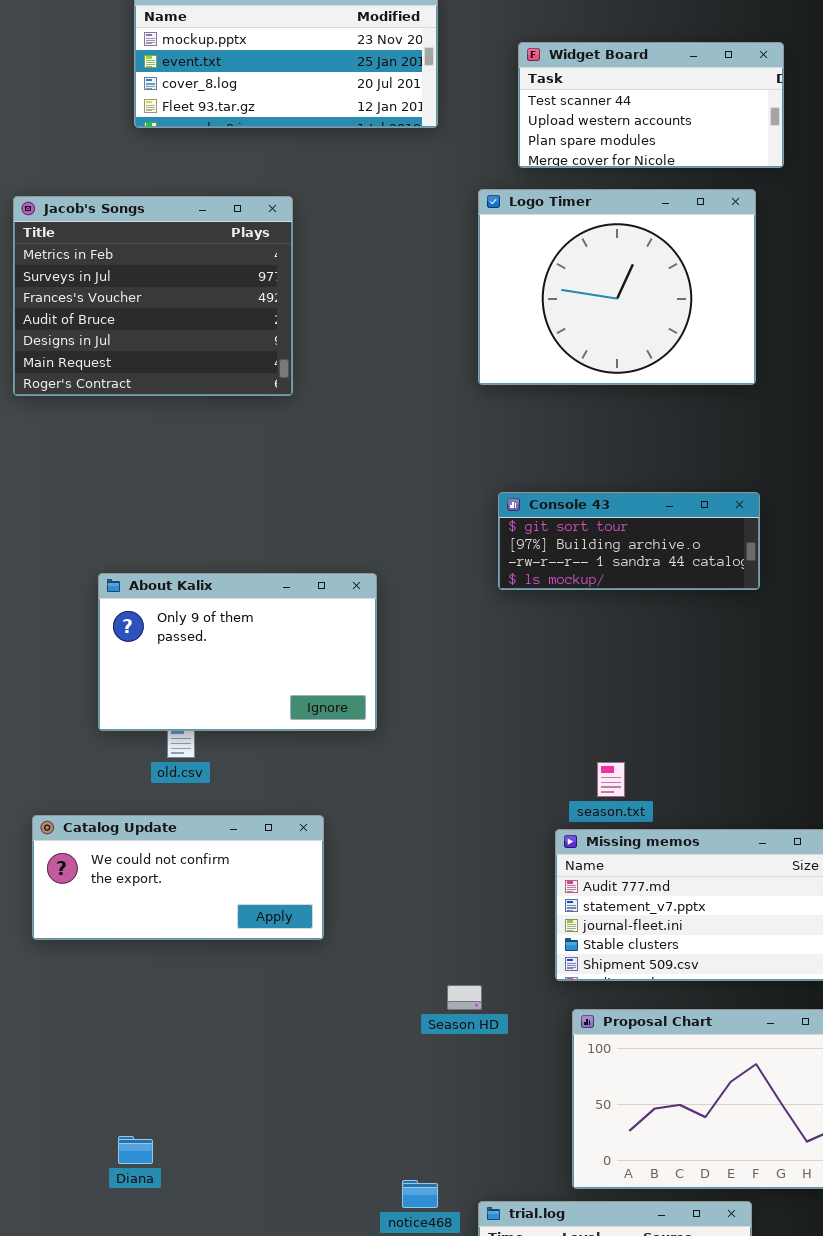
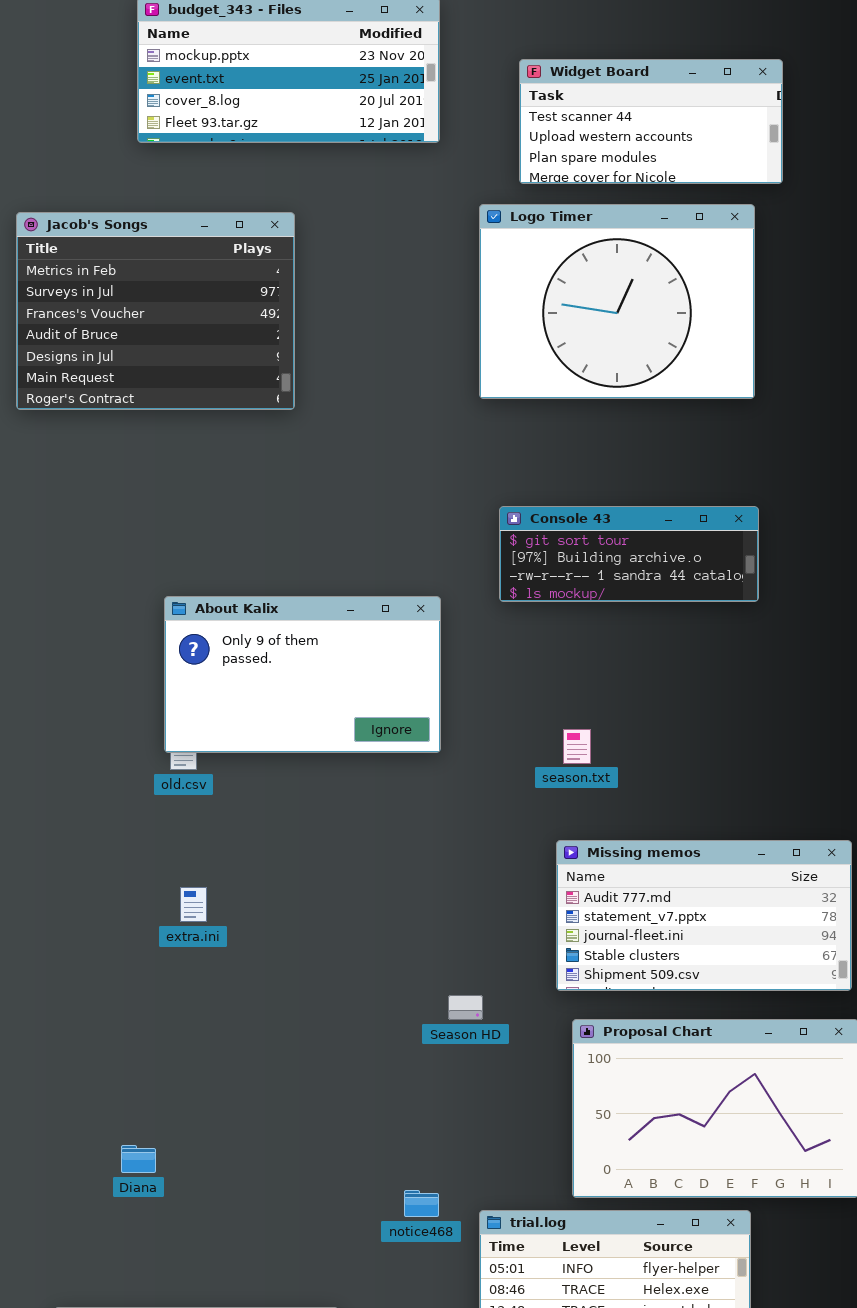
About Kalix: [98,573,377,731] -> [164,596,441,753], moved
season.txt: [597,762,625,797] -> [563,729,591,764], moved
Catalog Update: [32,815,324,940] -> none, closed

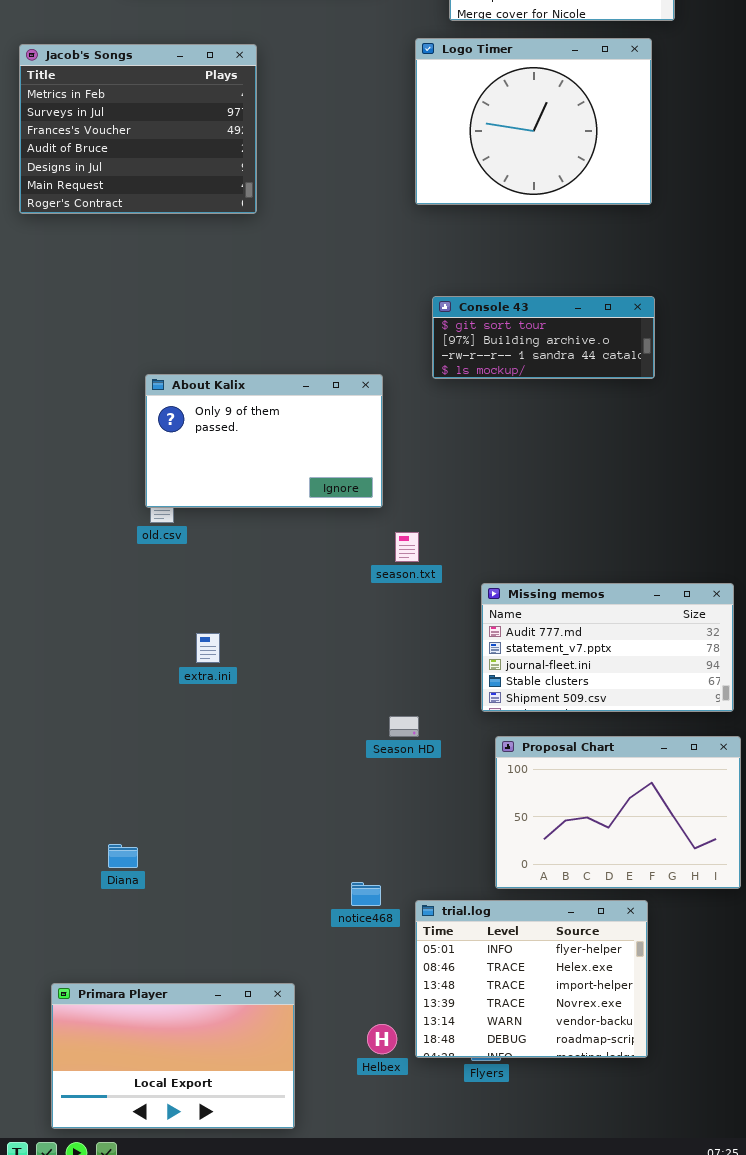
season.txt: [563,729,591,764] -> [395,532,419,562], moved
extra.ini: [180,887,207,922] -> [196,633,220,663], moved

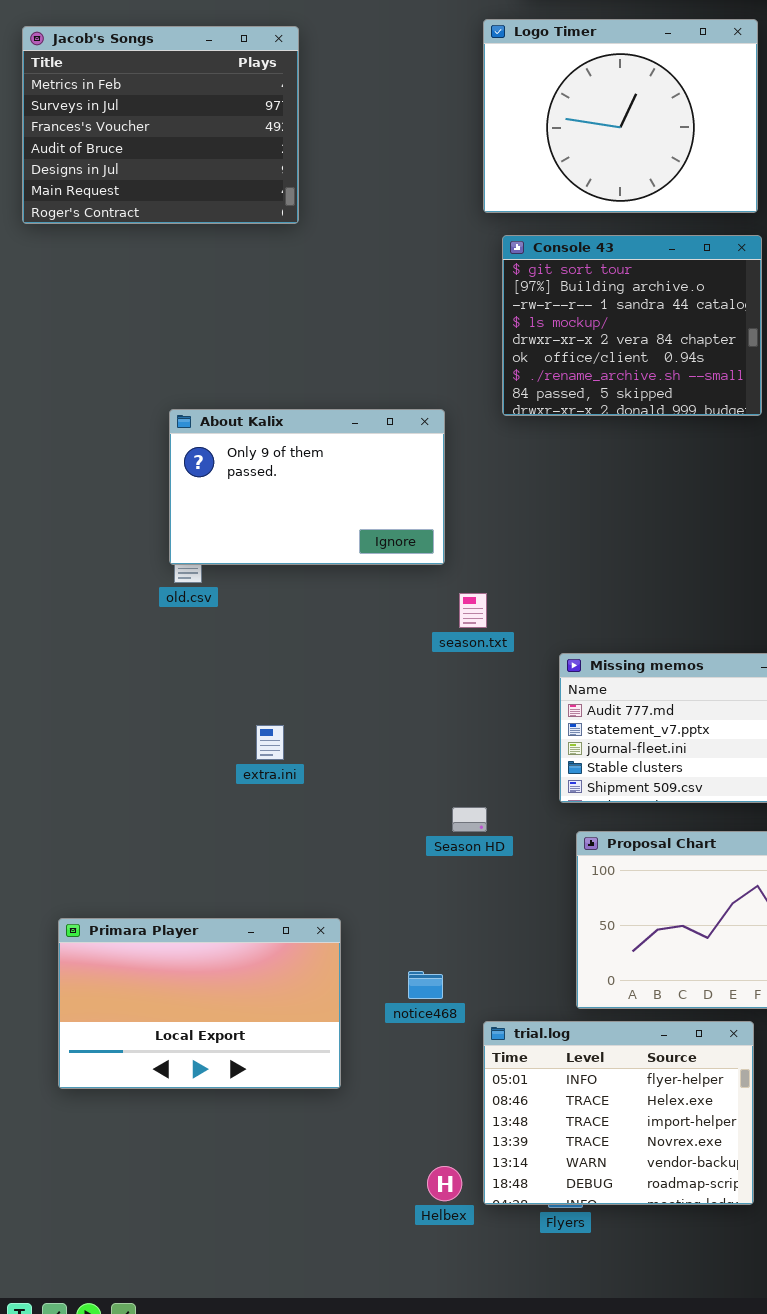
Console 43: [432,296,655,379] -> [502,235,762,416], resized
extra.ini: [196,633,220,663] -> [256,725,284,760], moved
notice468: [351,882,381,906] -> [408,971,443,999], moved
Primara Player: [51,983,295,1129] -> [58,918,341,1089], moved

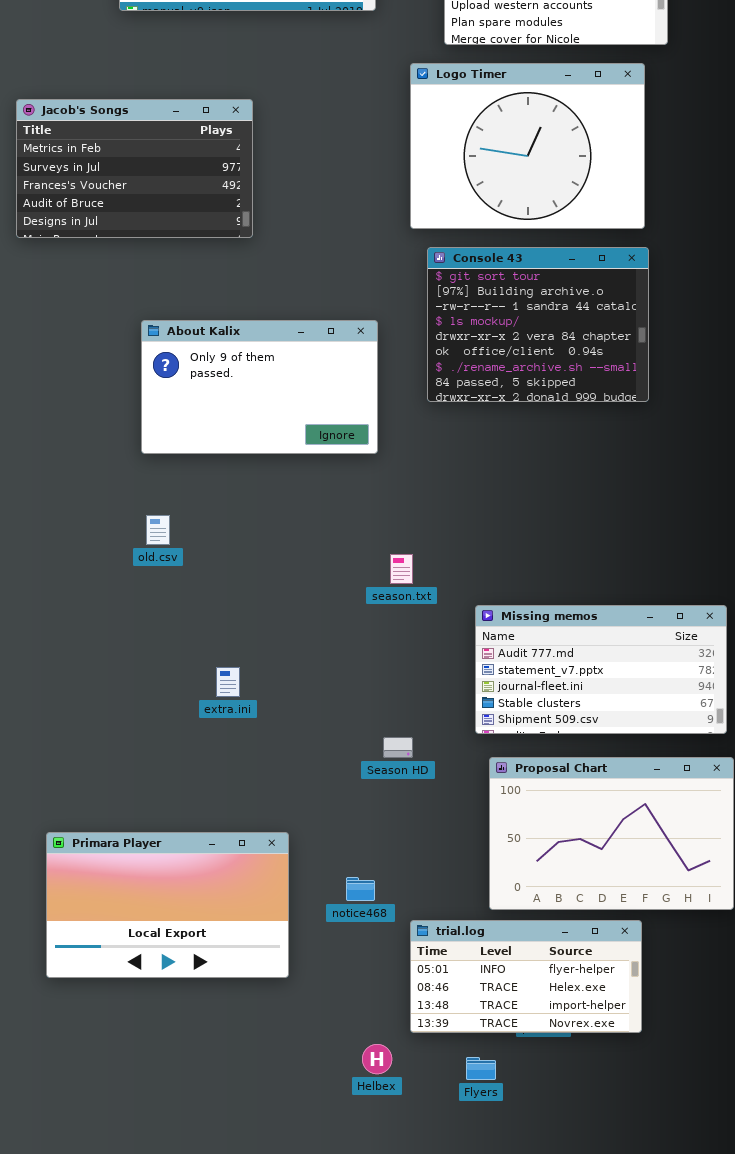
Jacob's Songs: [22,26,299,224] -> [16,99,253,238], resized
About Kalix: [169,409,445,565] -> [141,320,378,454], moved
trial.log: [483,1021,754,1205] -> [410,920,642,1033], resized

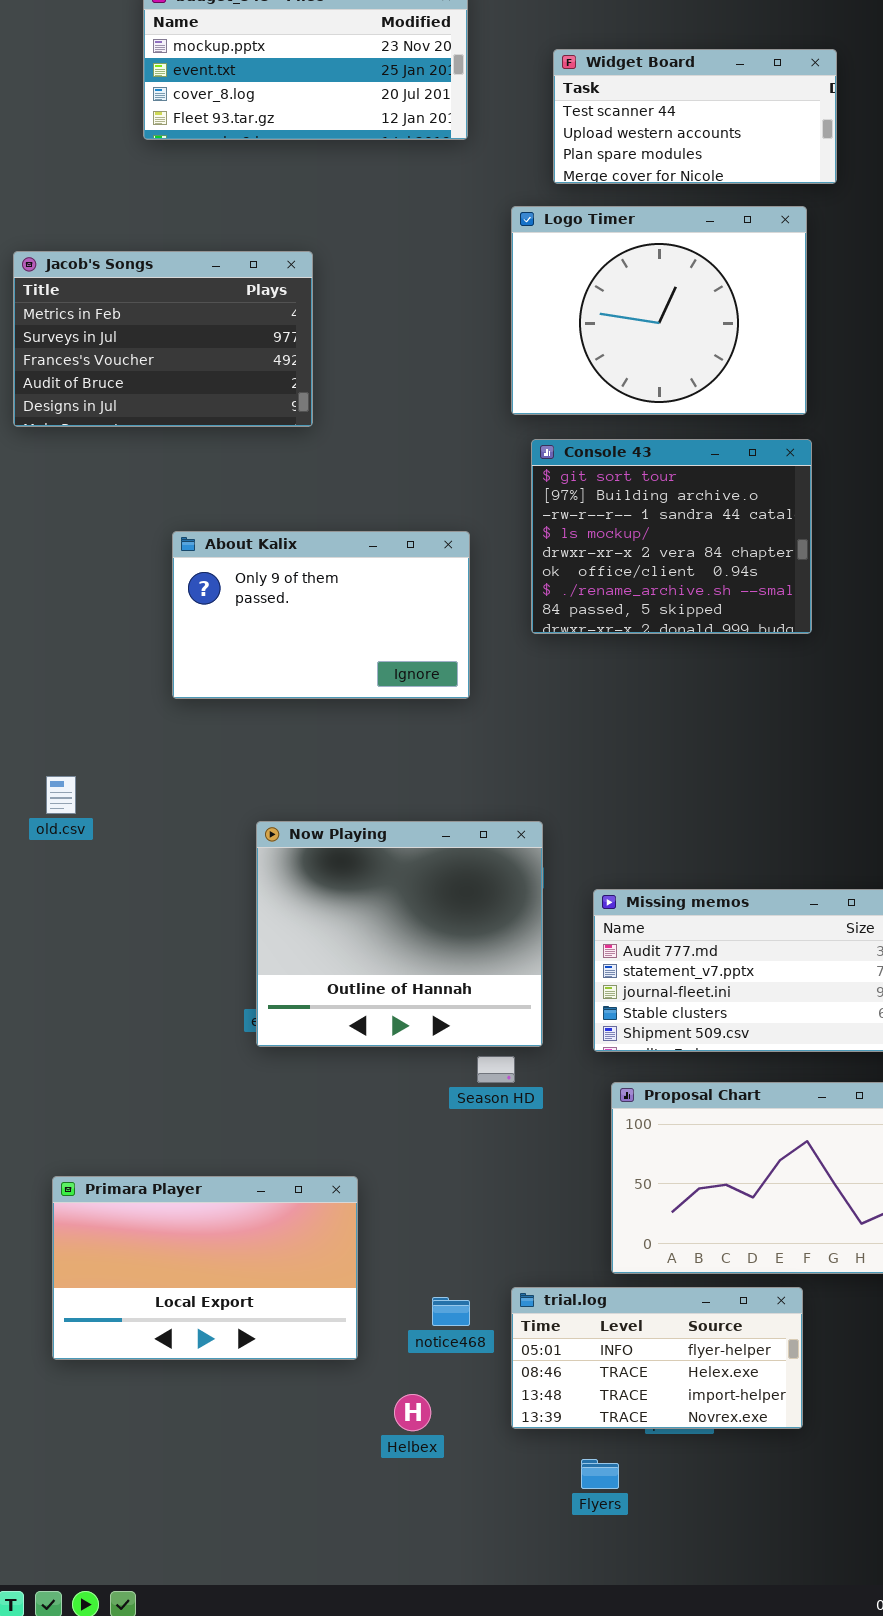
old.csv: [146,515,170,545] -> [46,776,76,814], moved
Now Playing: none -> [256,821,543,1047], opened
notice468: [346,877,375,901] -> [432,1297,470,1326], moved
Helbex: [362,1044,392,1074] -> [394,1394,431,1431], moved

